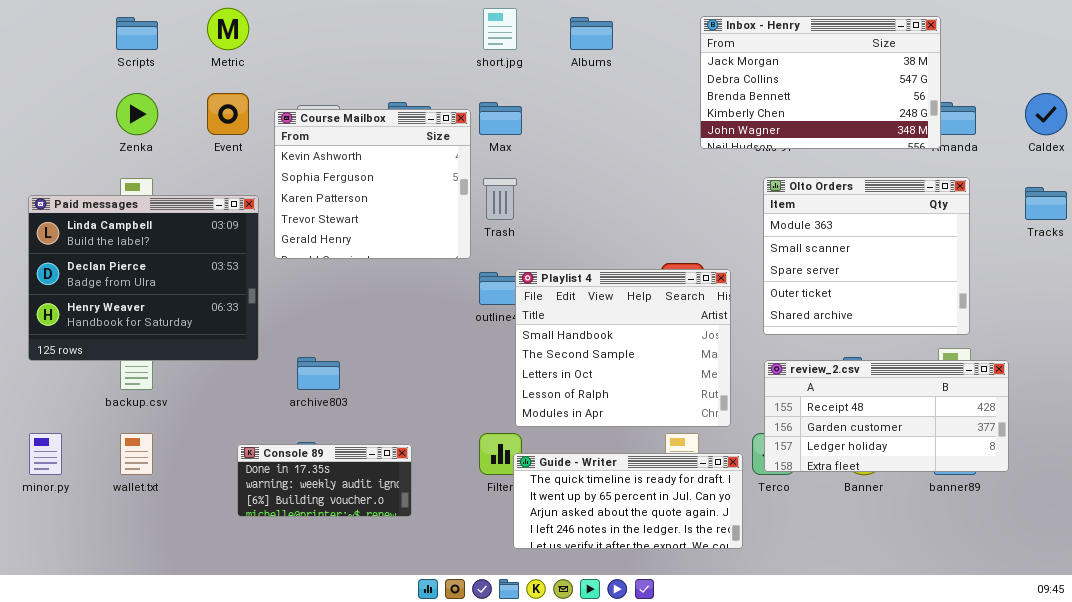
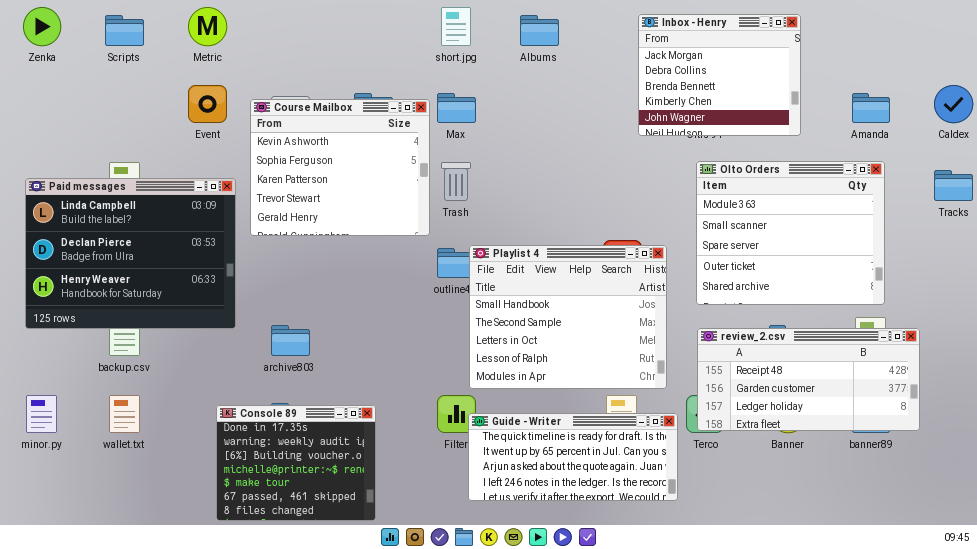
Inbox - Henry: [700,16,941,149] -> [638,14,801,136], resized
Zenka: [116,93,158,135] -> [23,7,61,46], moved
Console 89: [237,444,412,517] -> [216,405,376,521], resized

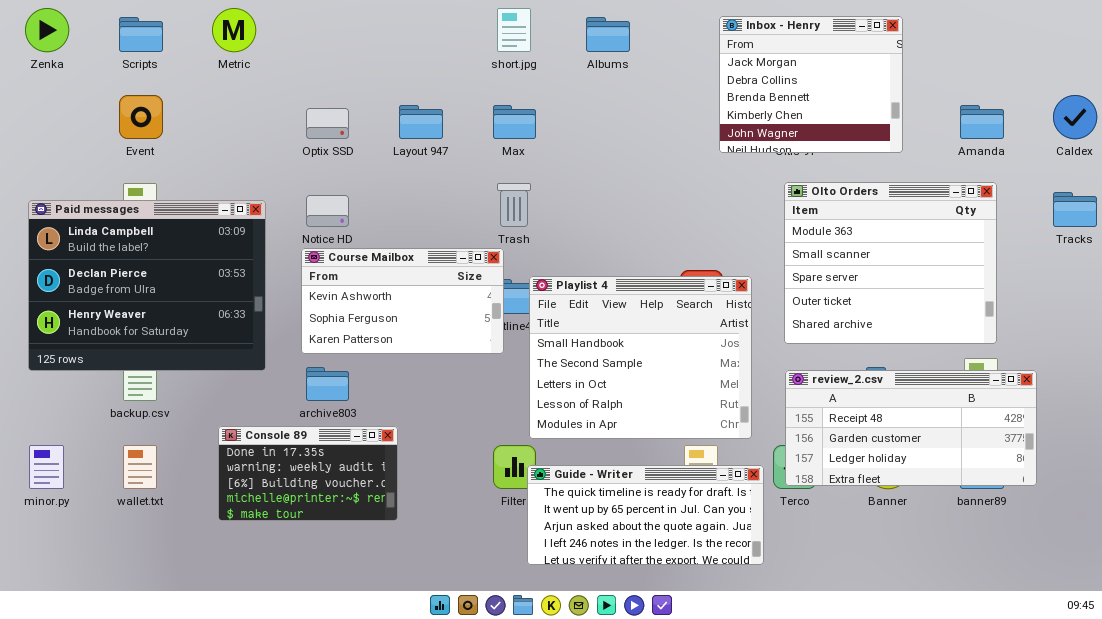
Event: [188,85,227,123] -> [119,95,163,139], moved
Course Mailbox: [250,99,430,236] -> [301,248,504,354], moved, resized
Console 89: [216,405,376,521] -> [218,426,398,521], moved, resized

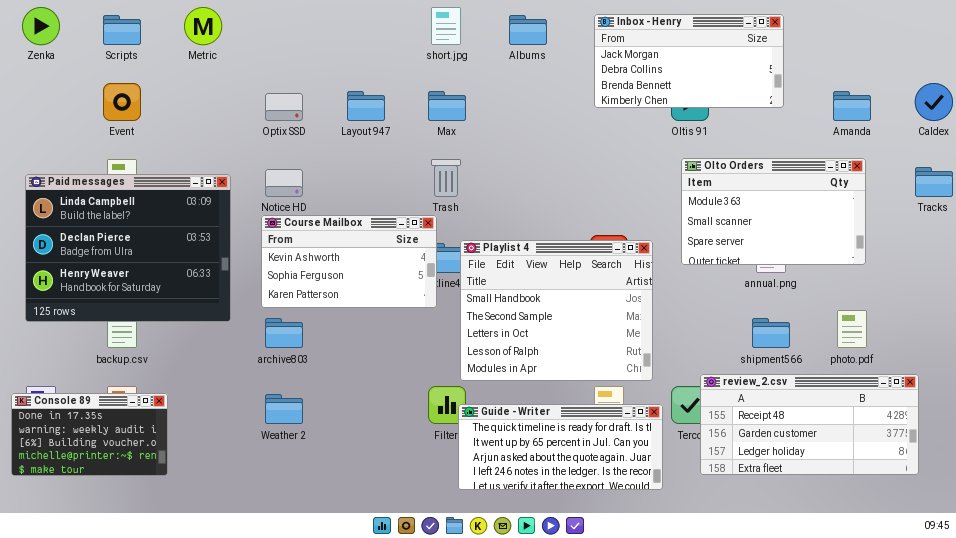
Inbox - Henry: [719,16,903,153] -> [594,14,784,108], resized
Olto Orders: [784,182,997,344] -> [681,158,866,265], resized
review_2.csv: [785,370,1037,486] -> [700,374,919,475], moved
Console 89: [218,426,398,521] -> [11,393,168,476], moved

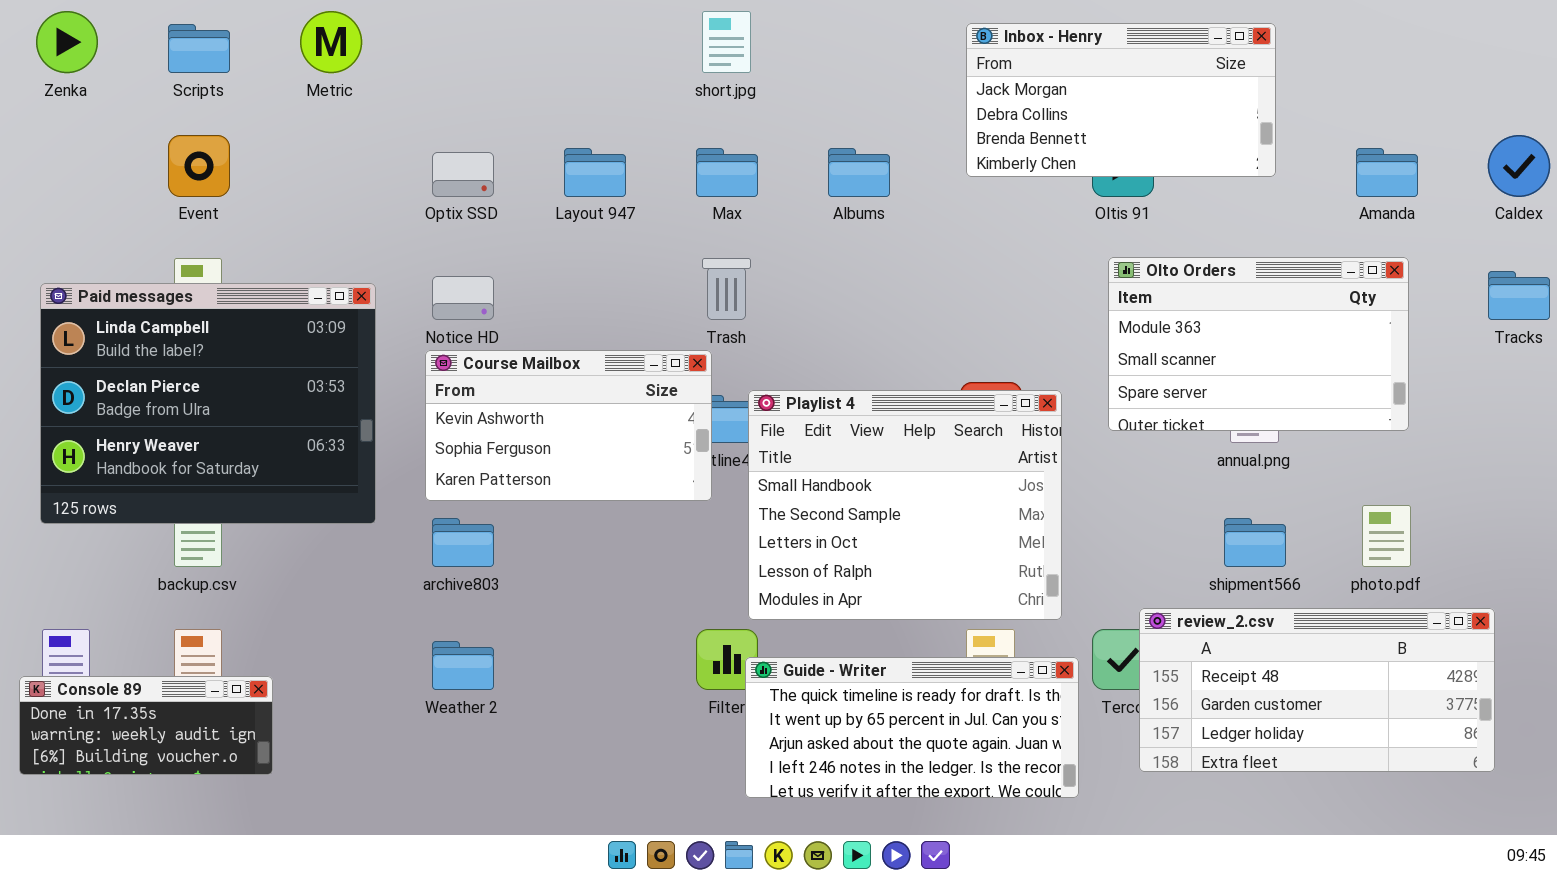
Albums: [509,15,547,45] -> [828,148,890,197], moved
Console 89: [11,393,168,476] -> [19,676,273,775], resized

